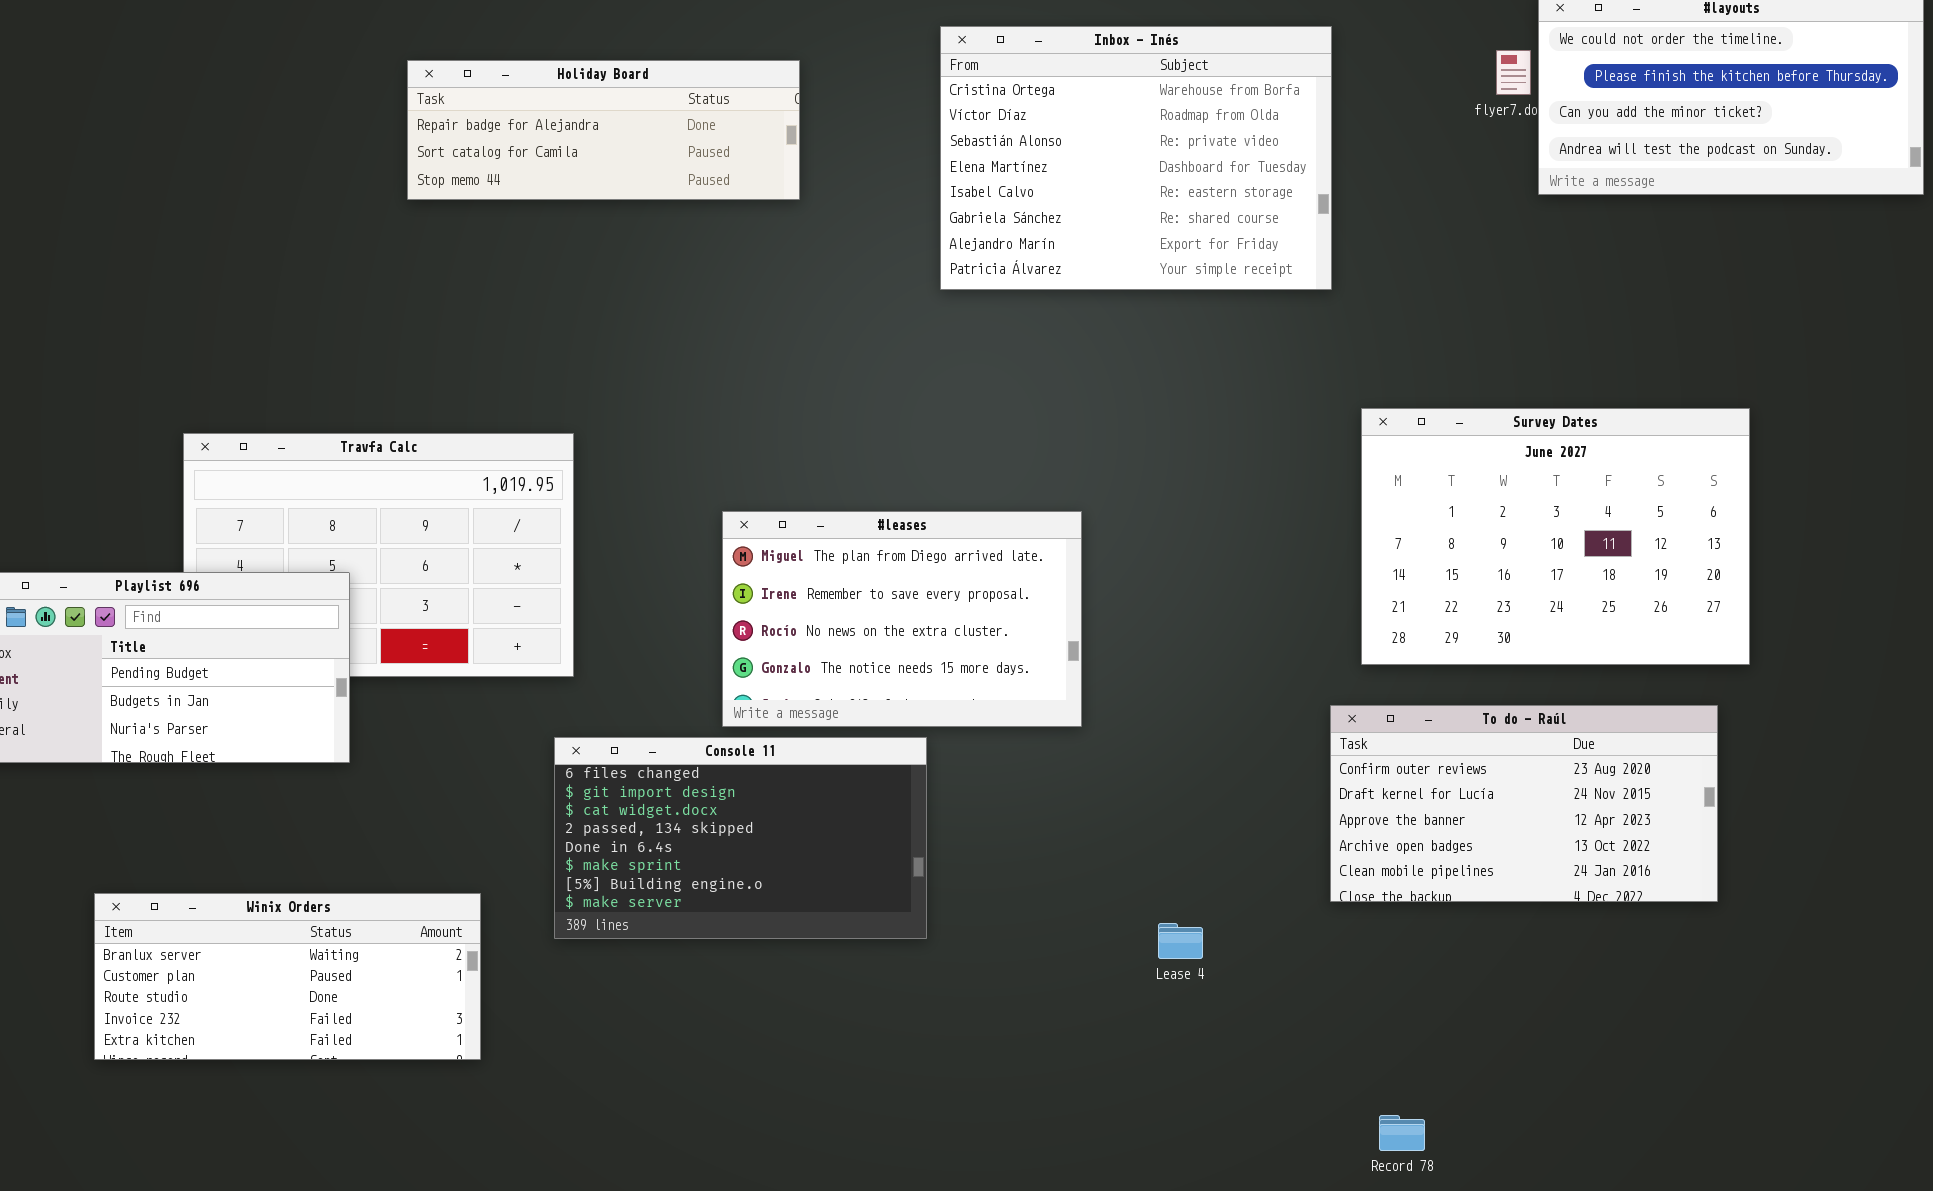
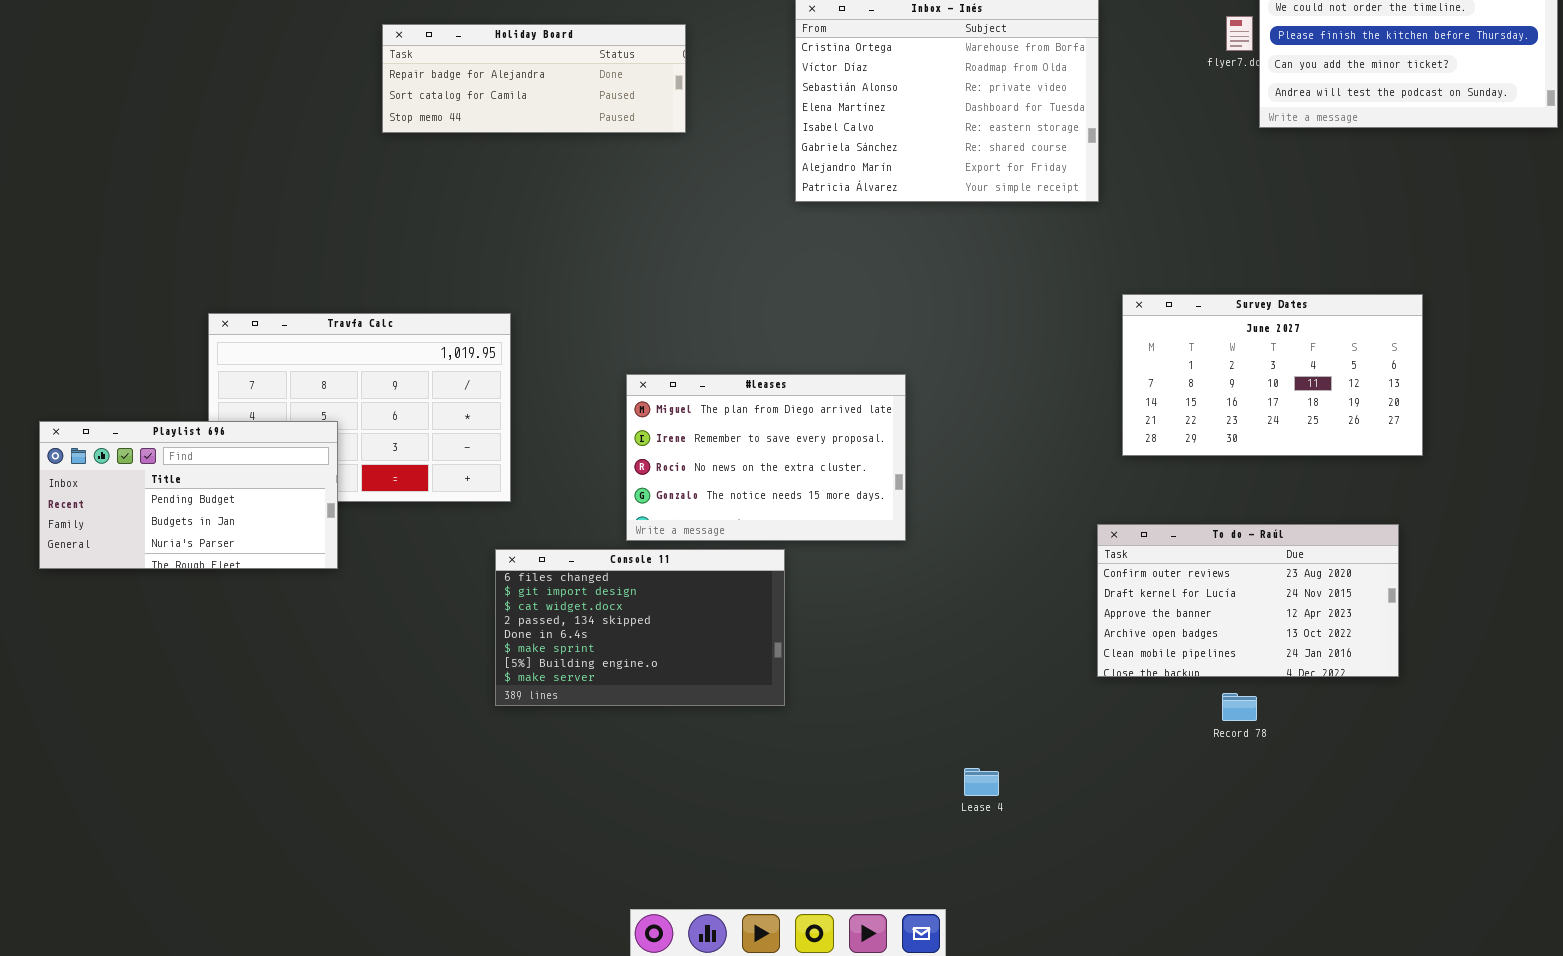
Survey Dates: [1361,408,1750,665] -> [1122,294,1423,456], resized
Winix Orders: [94,893,481,1060] -> none, closed
Lease 4: [1158,923,1203,959] -> [964,768,999,796], moved
Record 78: [1379,1115,1425,1151] -> [1222,693,1257,721], moved

